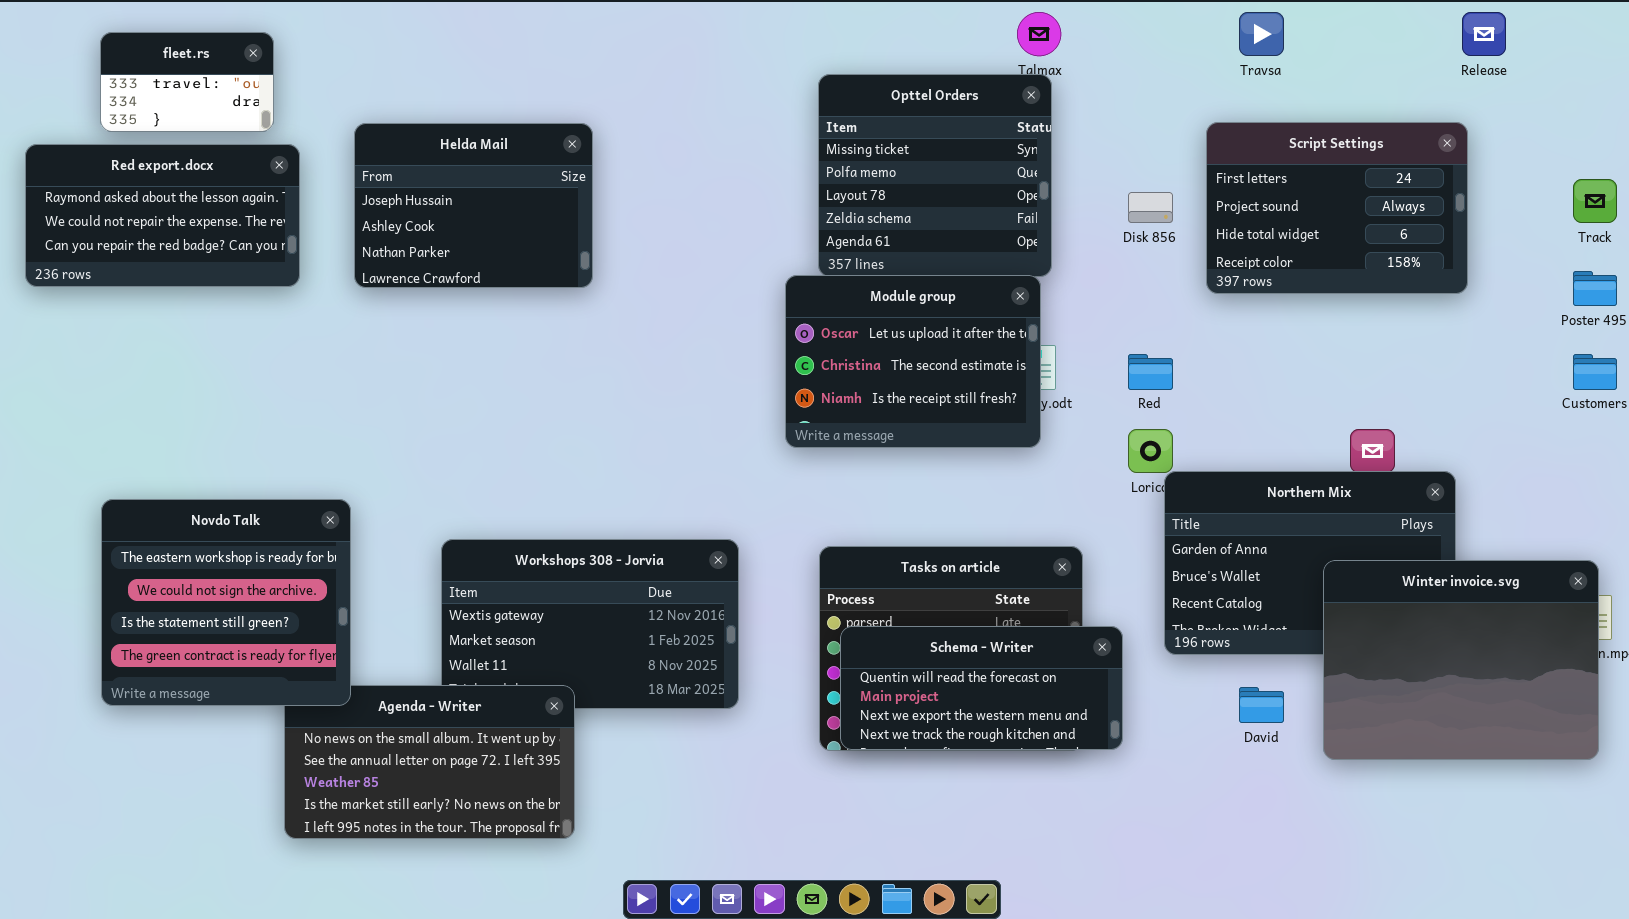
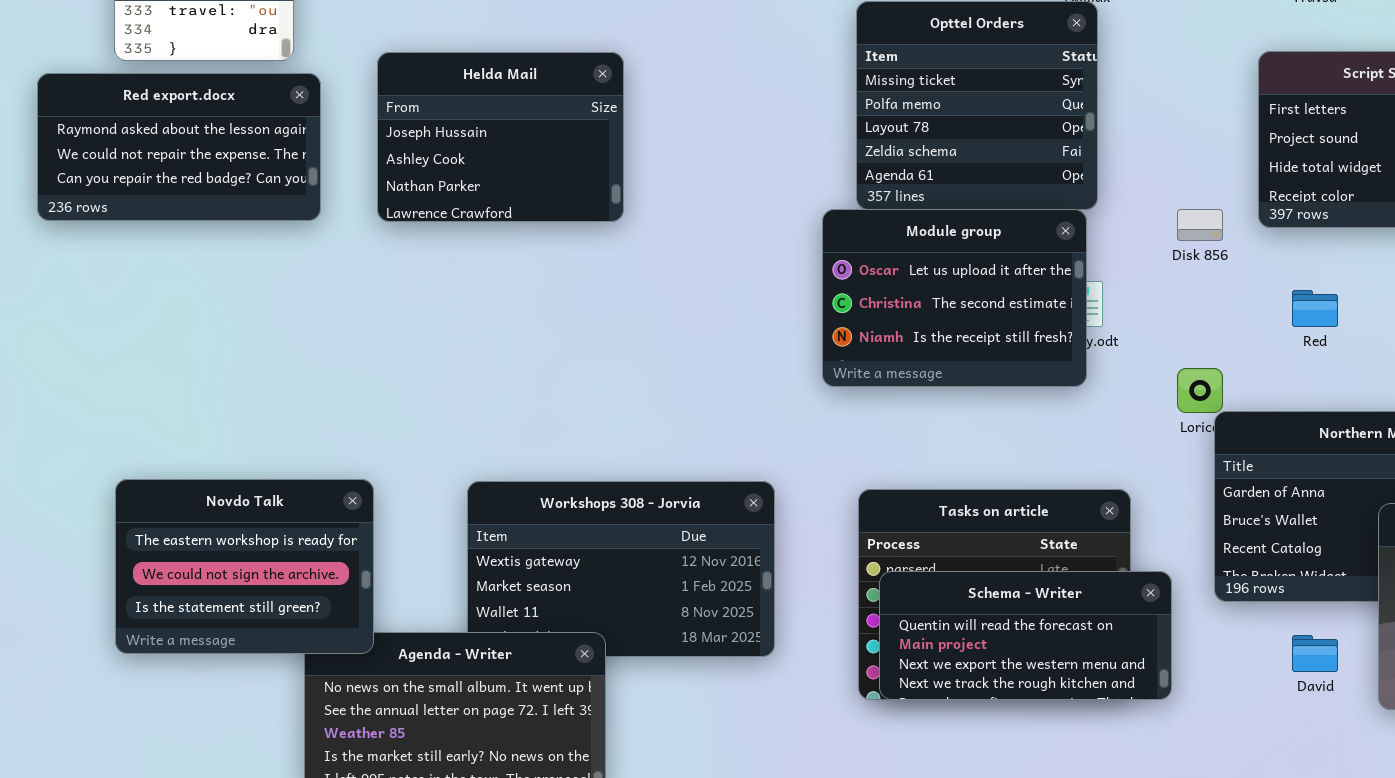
Disk 856: [1128,192,1173,223] -> [1177,209,1223,241], moved
Red: [1128,354,1173,390] -> [1292,290,1338,327], moved
Novdo Talk: [101,499,351,706] -> [115,479,374,654], resized

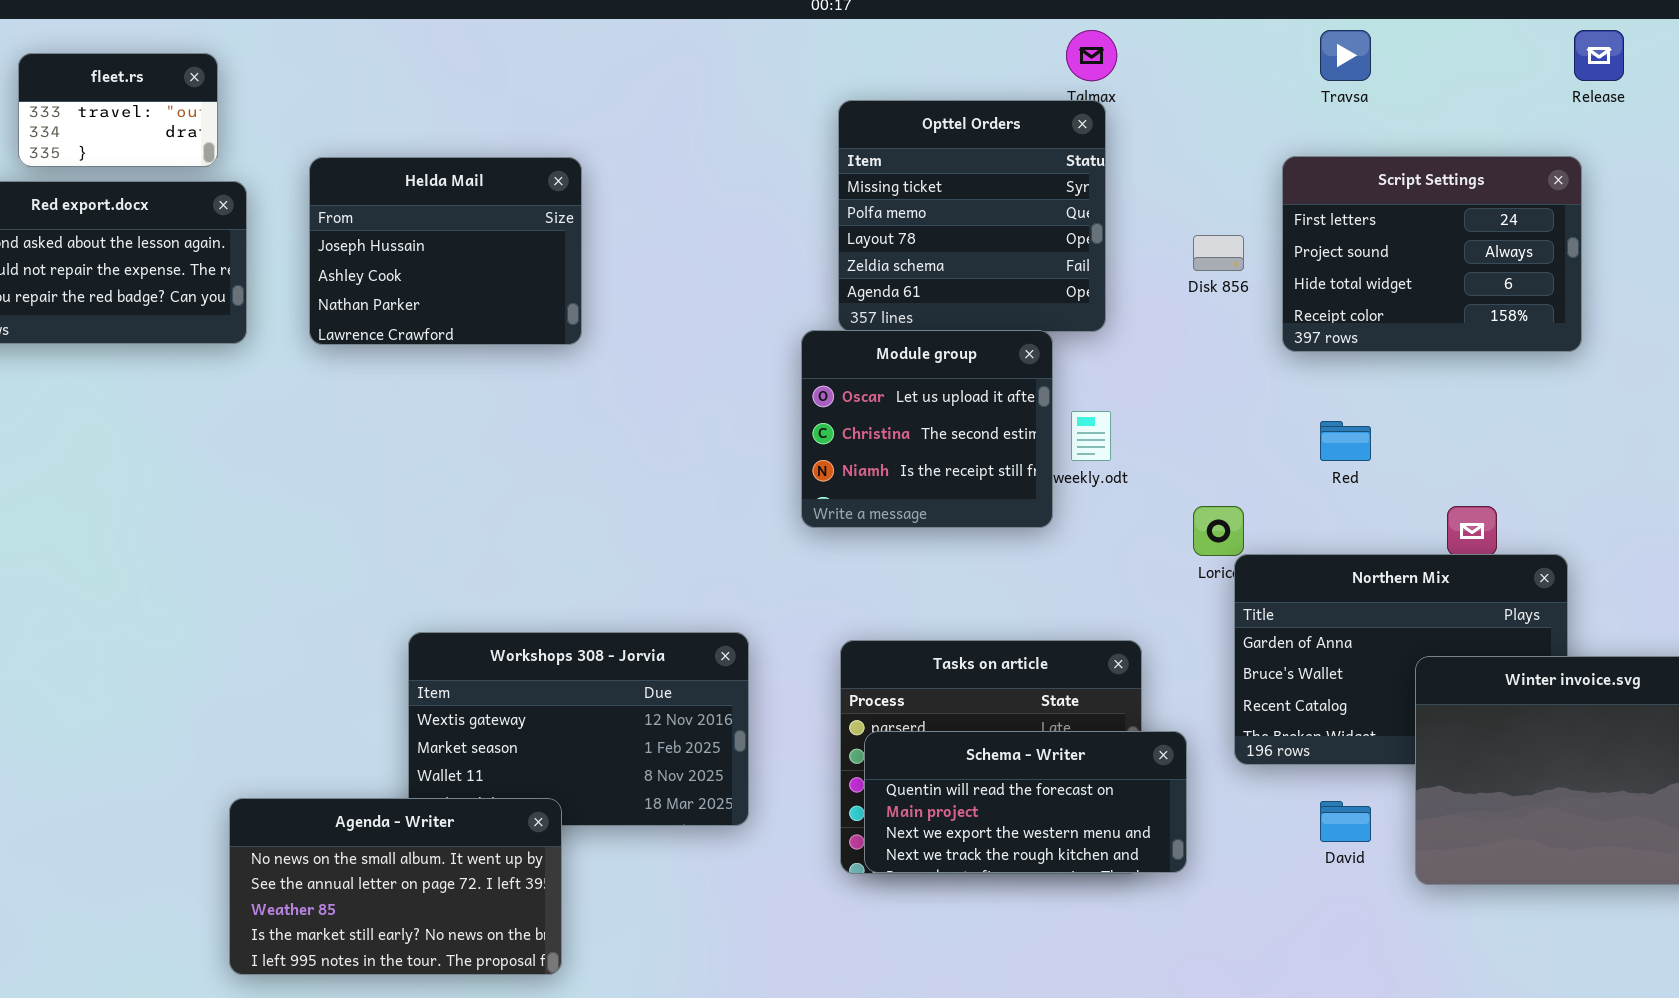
Module group: [822,209,1087,387] -> [801,330,1053,528], resized
Disk 856: [1177,209,1223,241] -> [1193,235,1244,271], moved
Novdo Talk: [115,479,374,654] -> none, closed

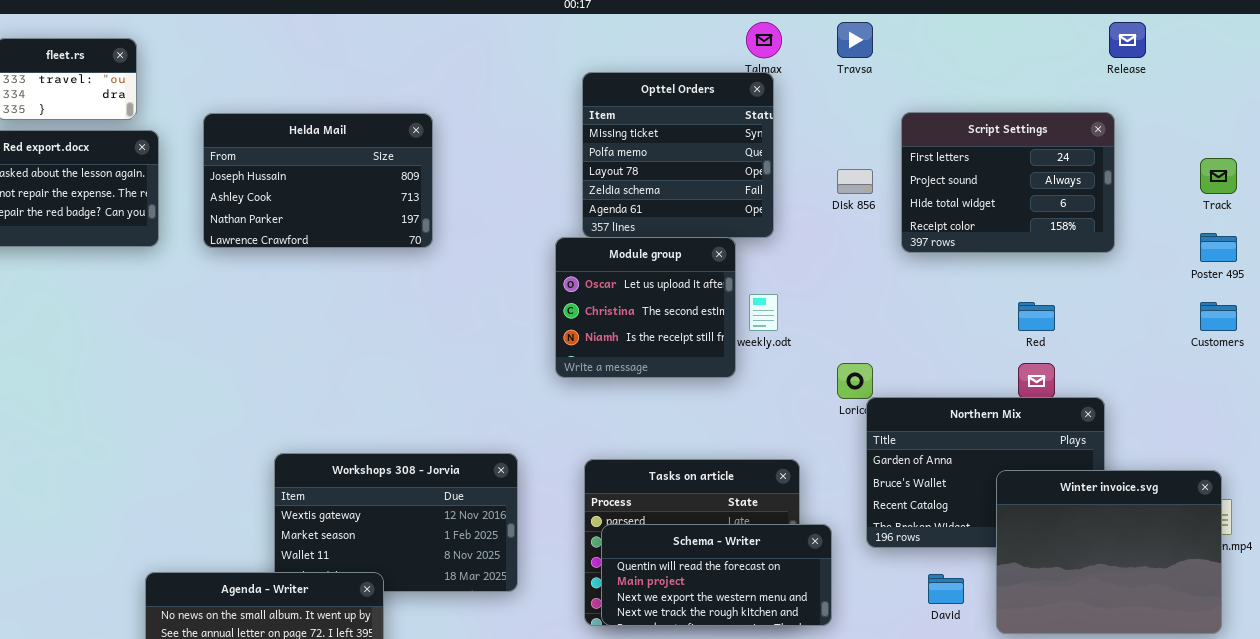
Travsa: [1320,30,1371,81] -> [837,22,873,58], moved
Helda Mail: [309,157,582,345] -> [203,113,433,248], resized
Red: [1320,421,1371,461] -> [1018,302,1055,331], moved

